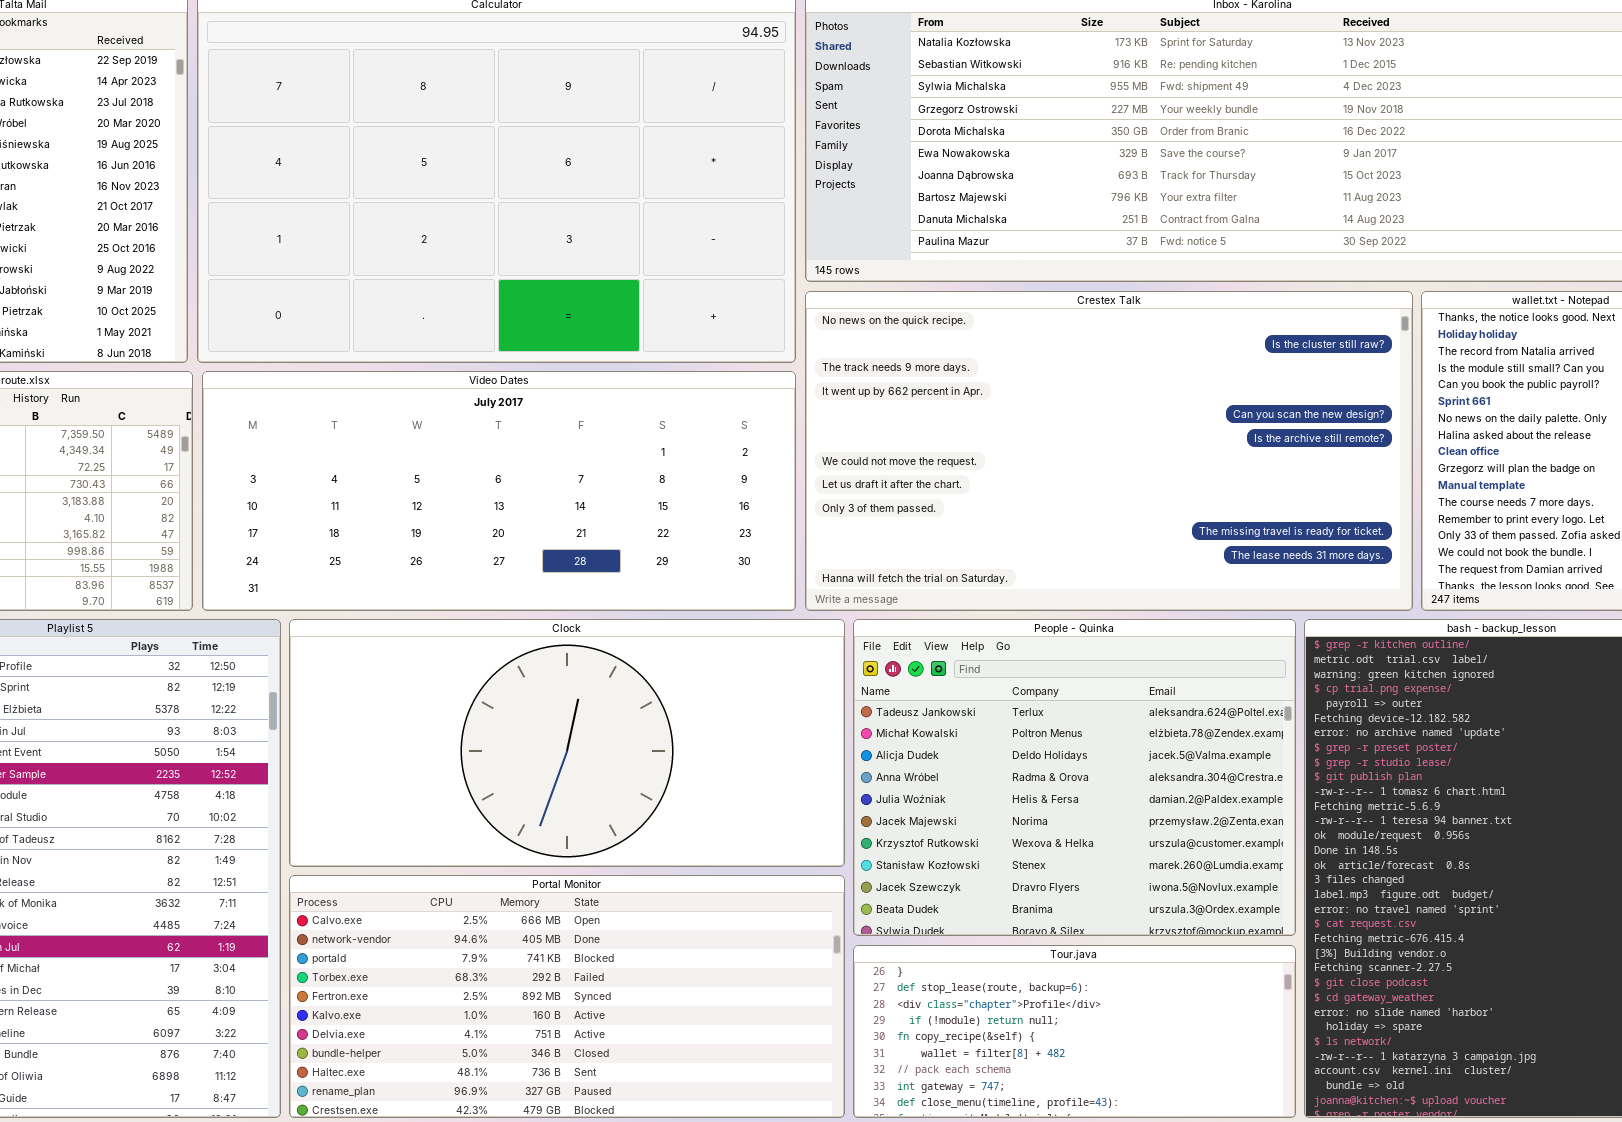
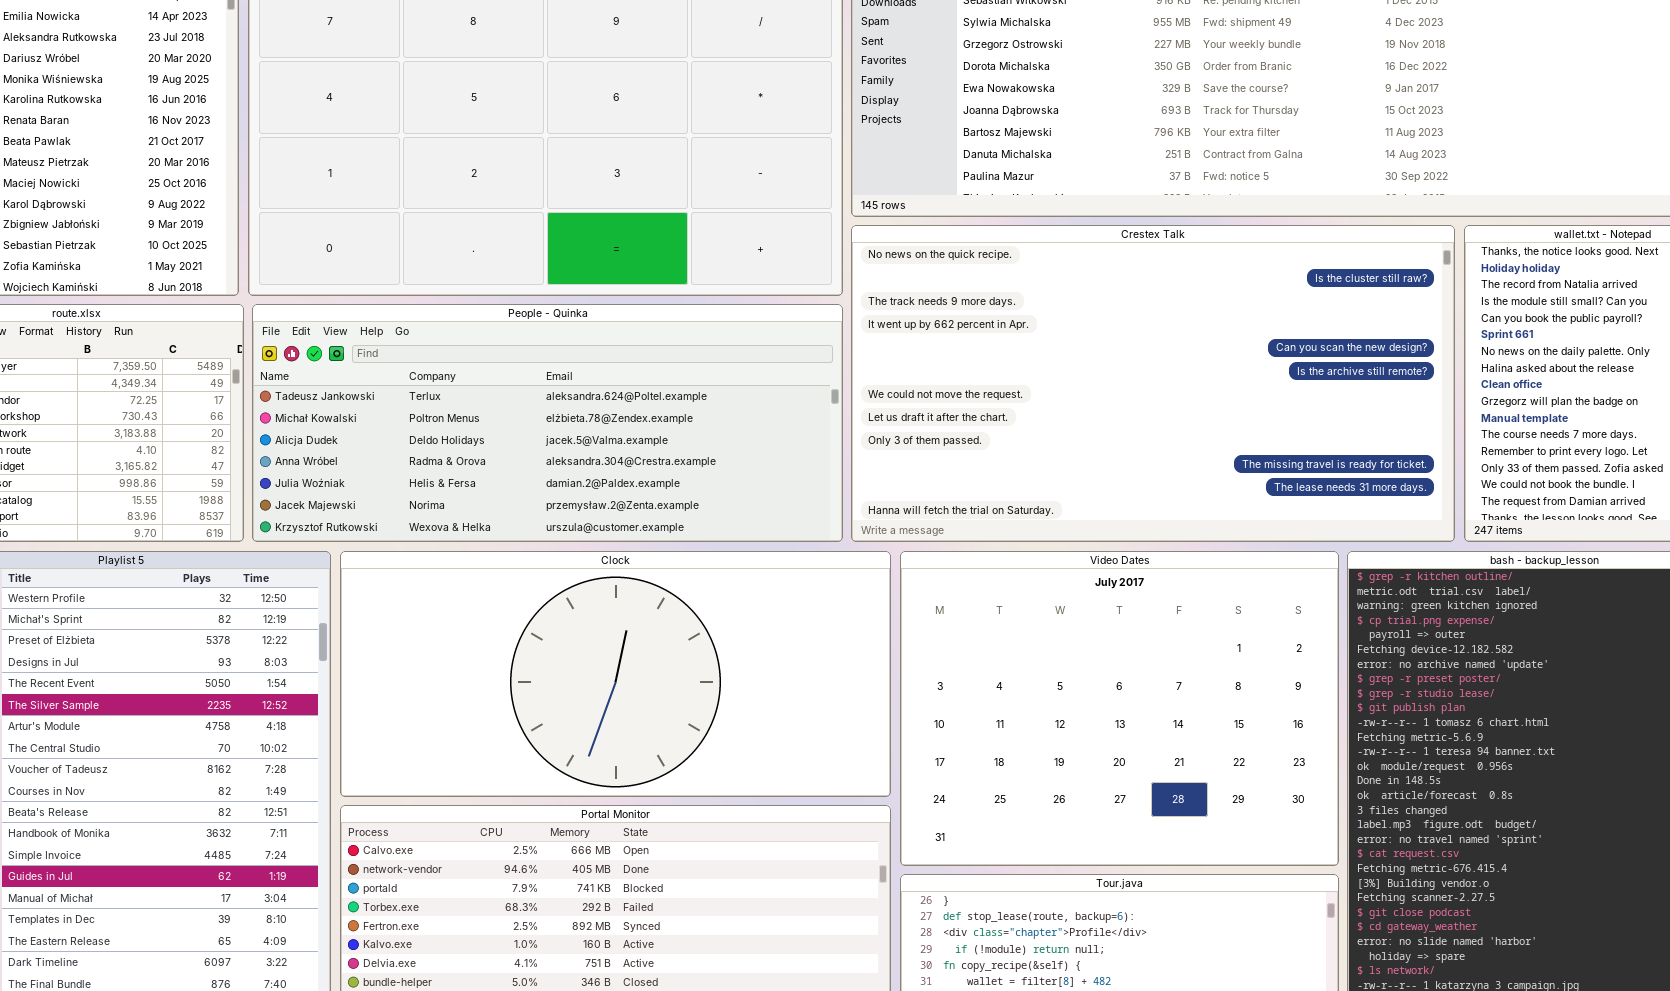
Video Dates: [202,371,796,611] -> [900,551,1339,866], moved, resized
People - Quinka: [853,619,1296,936] -> [252,304,843,542], moved, resized

